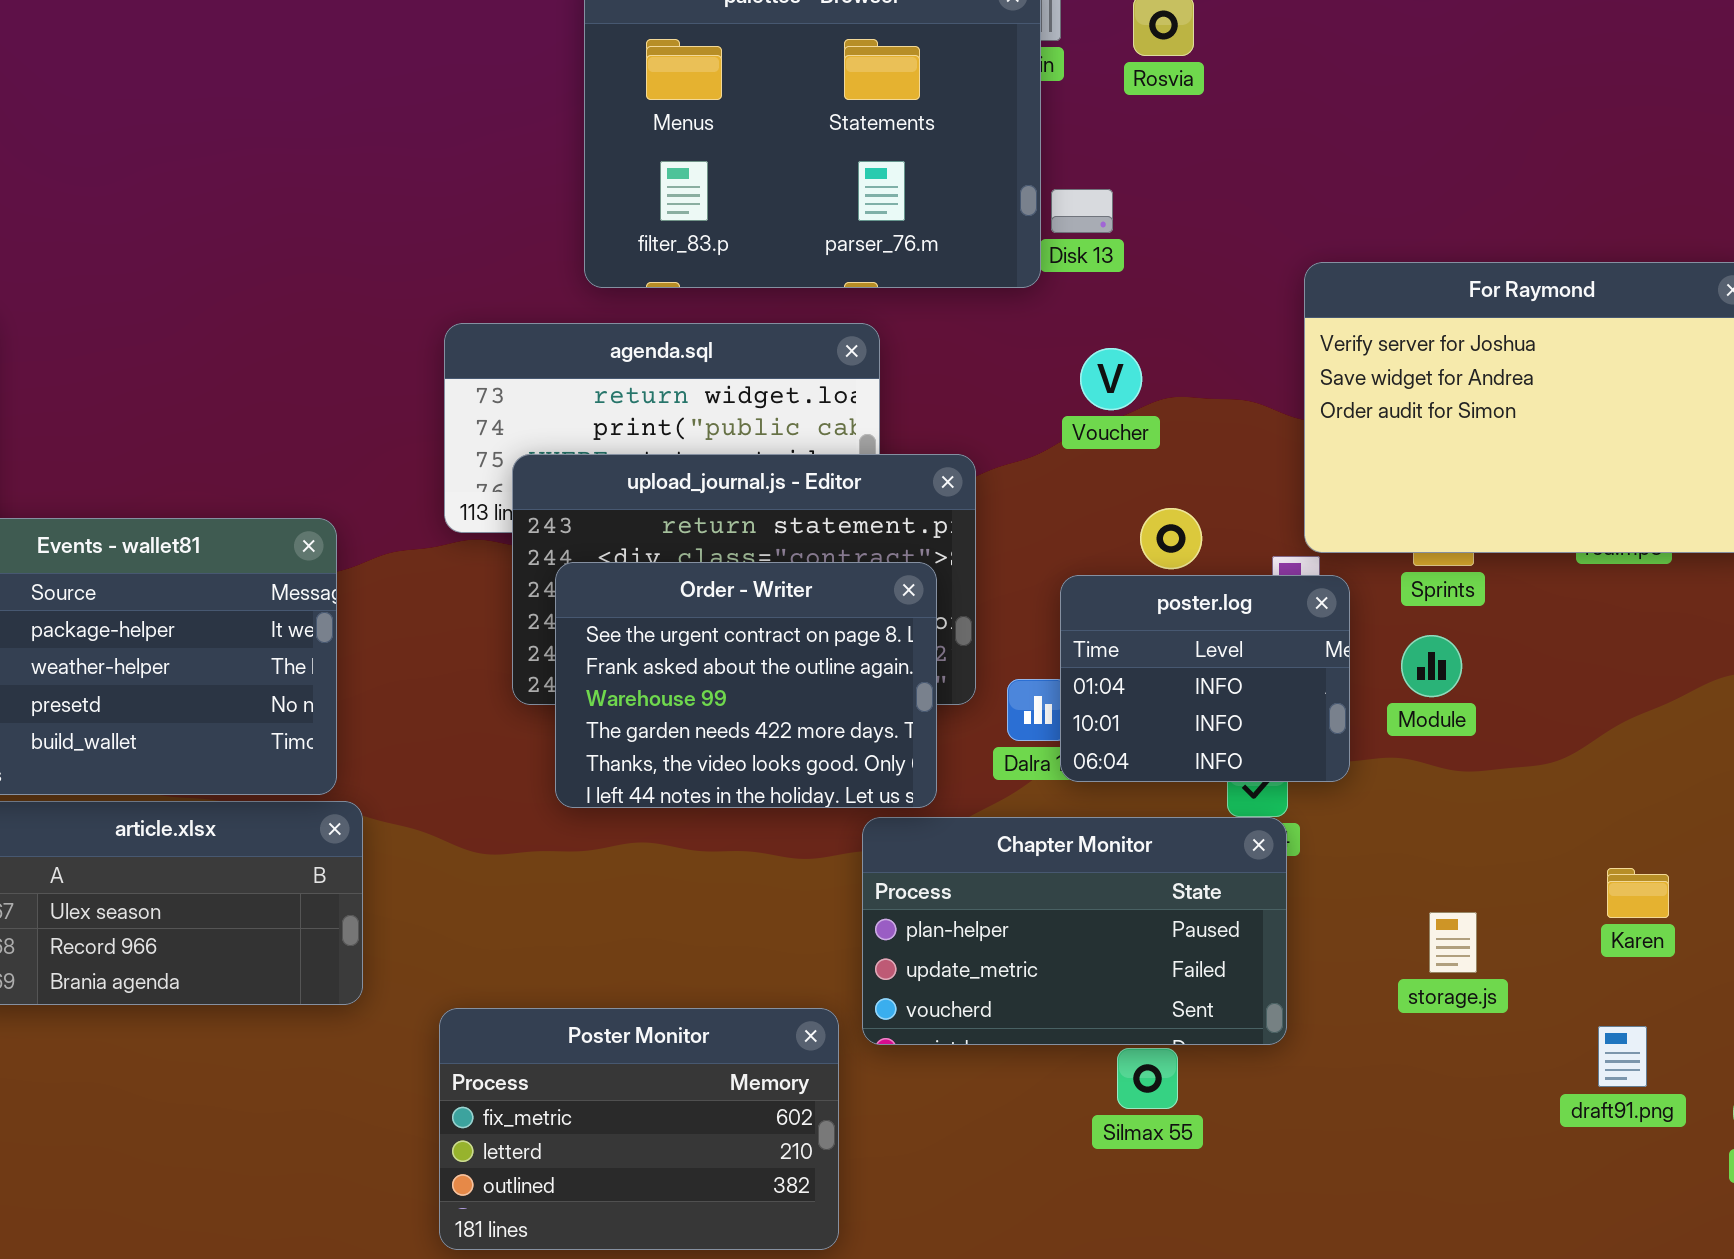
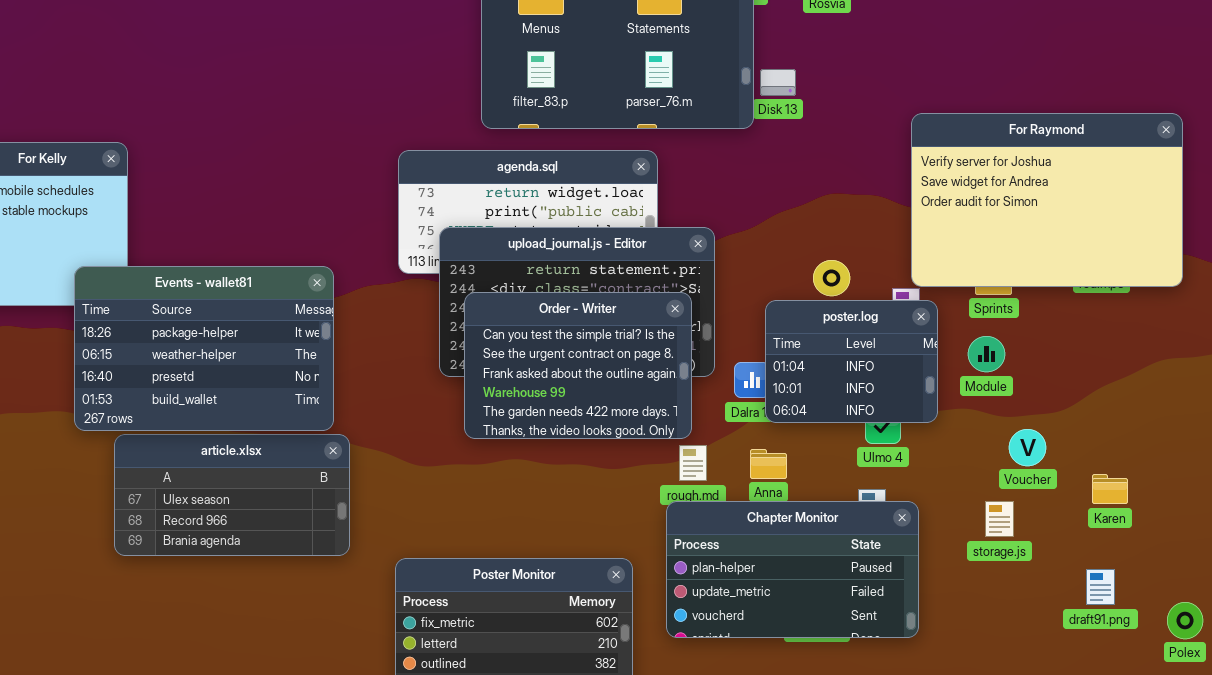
Voucher: [1080,348,1142,410] -> [1009,429,1046,466], moved
Order - Writer: [555,562,937,808] -> [464,292,692,439], scrolled up 1 row
Chapter Monitor: [862,817,1287,1045] -> [666,501,919,638], moved

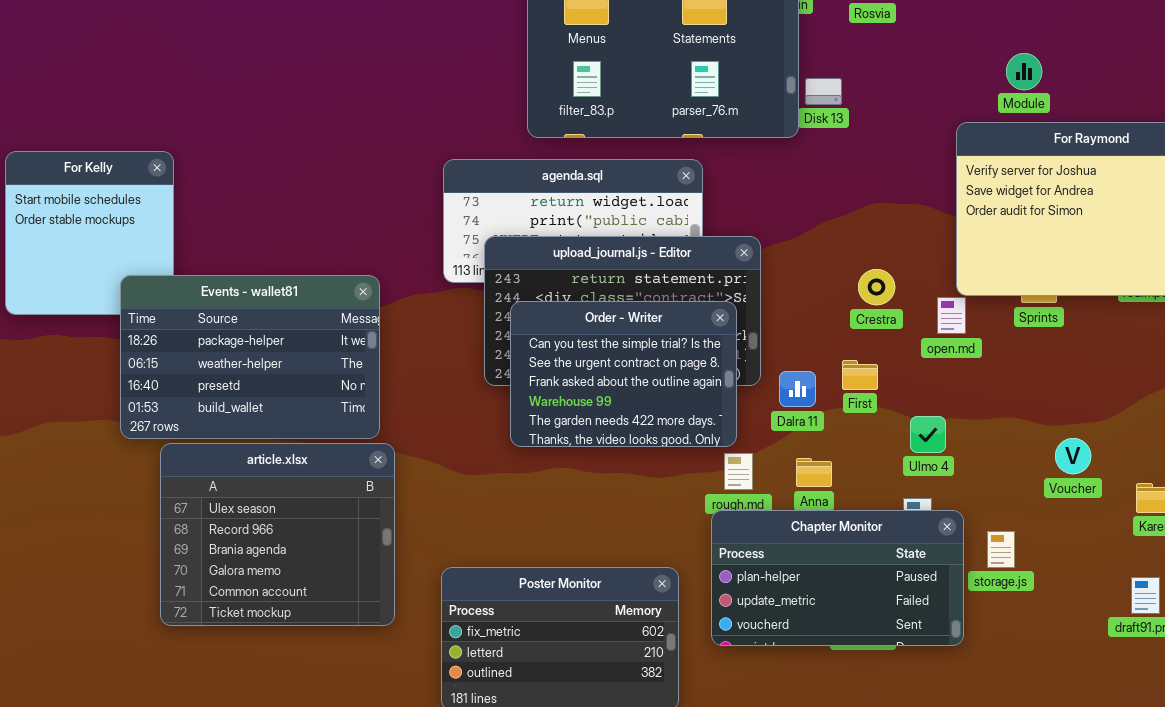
poster.log: [765,300,938,423] -> none, closed
Module: [968,336,1005,372] -> [1006,53,1042,90], moved
article.xlsx: [114,434,350,556] -> [160,443,395,626], resized
storage.js: [985,501,1014,537] -> [987,531,1015,568], moved

